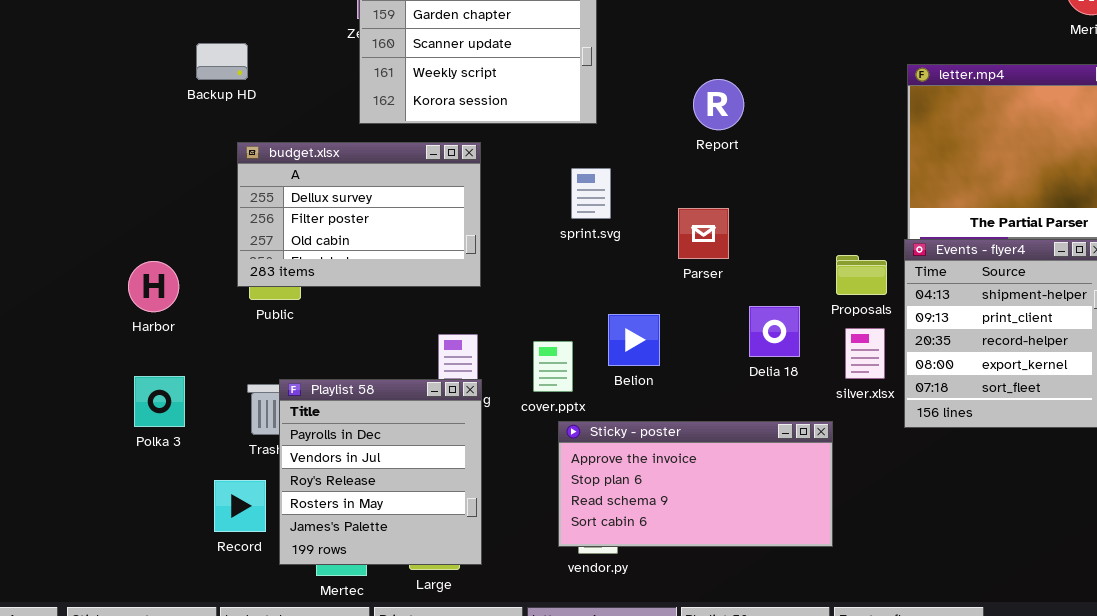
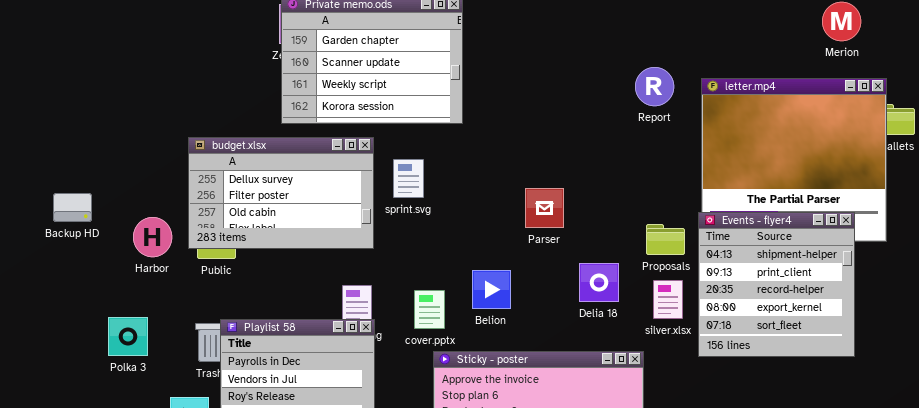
Backup HD: [196,43,248,80] -> [53,193,92,222], moved
Report: [693,79,744,130] -> [635,67,674,106], moved
sprint.svg: [571,168,611,219] -> [393,159,424,198], moved
Harbor: [128,261,179,312] -> [133,217,172,257], moved

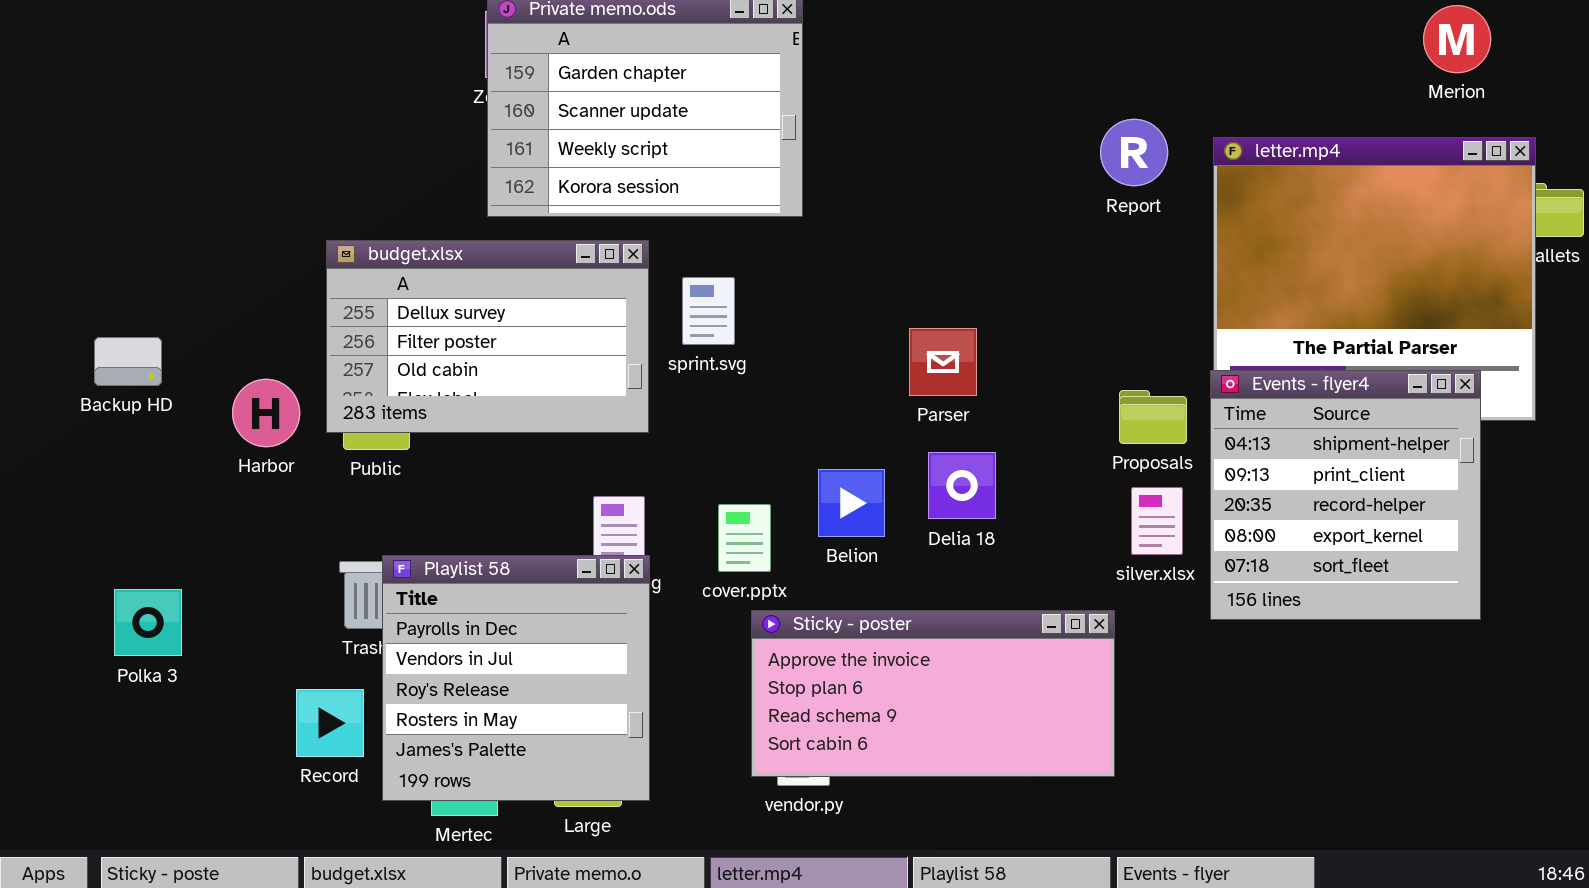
Delia 18: [579,263,619,302] -> [928,452,996,519], moved
Polka 3: [108,317,148,356] -> [114,589,182,656], moved

